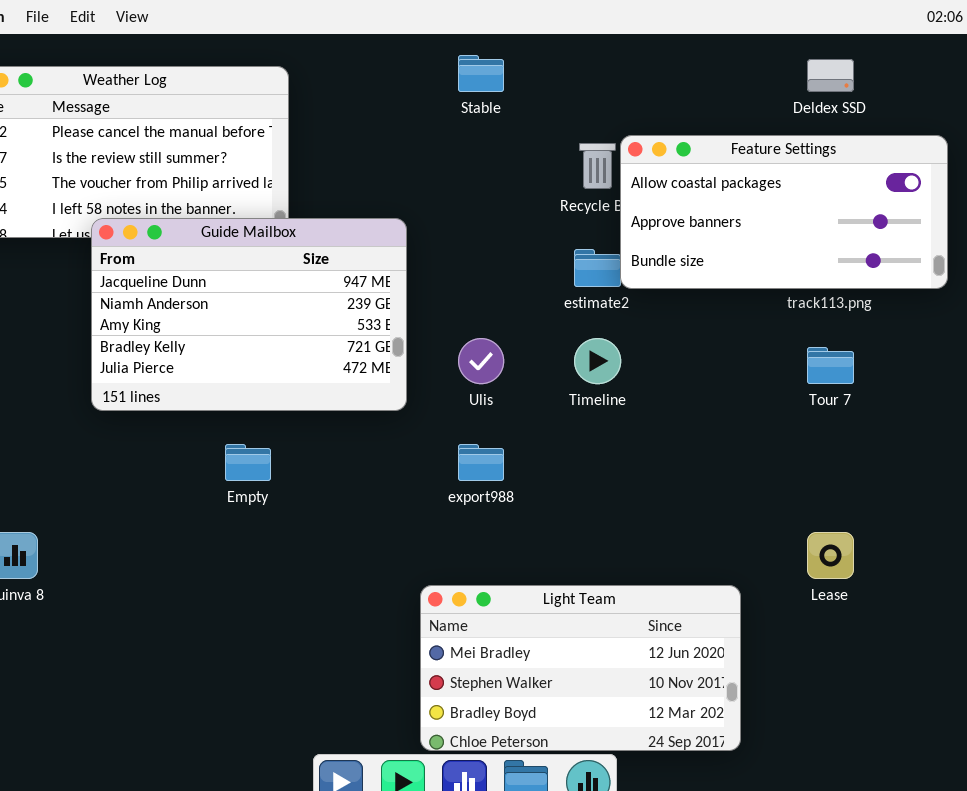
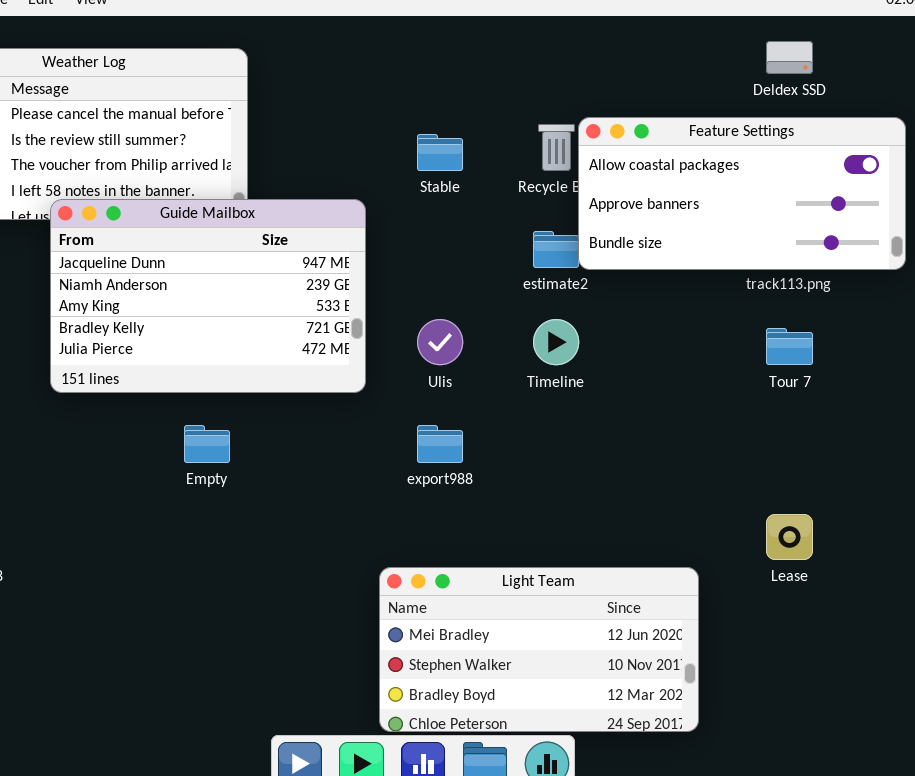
Stable: [458,55,504,92] -> [417,134,463,171], moved

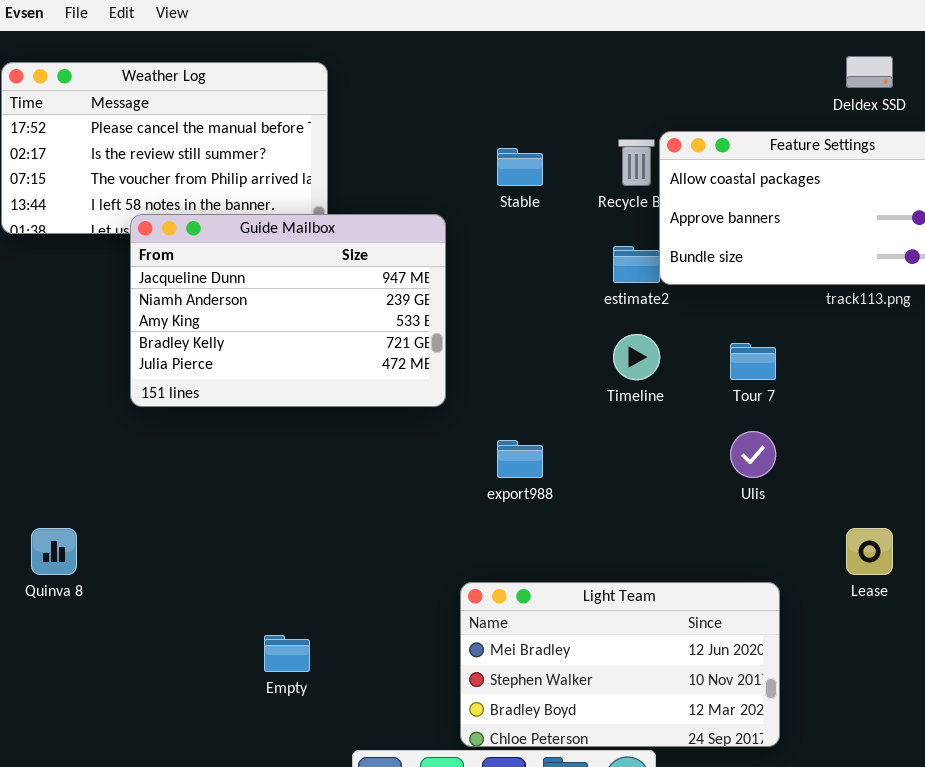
Ulis: [417,319,463,365] -> [730,431,776,478], moved
Tour 7: [766,328,813,365] -> [730,343,776,380], moved
Empty: [184,425,230,463] -> [264,635,310,672], moved

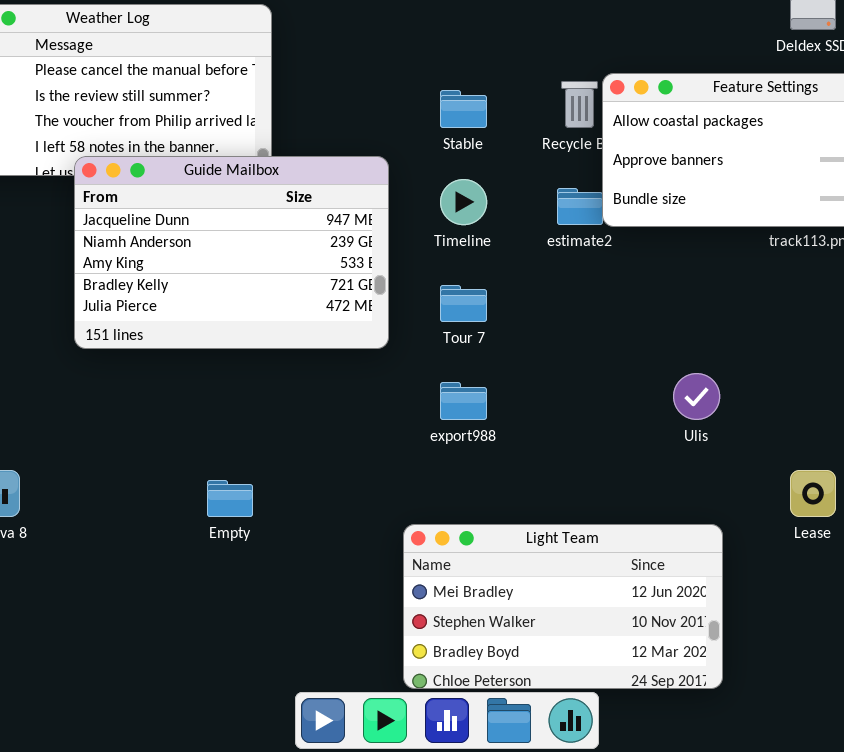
Timeline: [613,334,660,380] -> [440,179,487,225], moved
Tour 7: [730,343,776,380] -> [440,285,487,322], moved
Empty: [264,635,310,672] -> [207,480,253,517], moved

